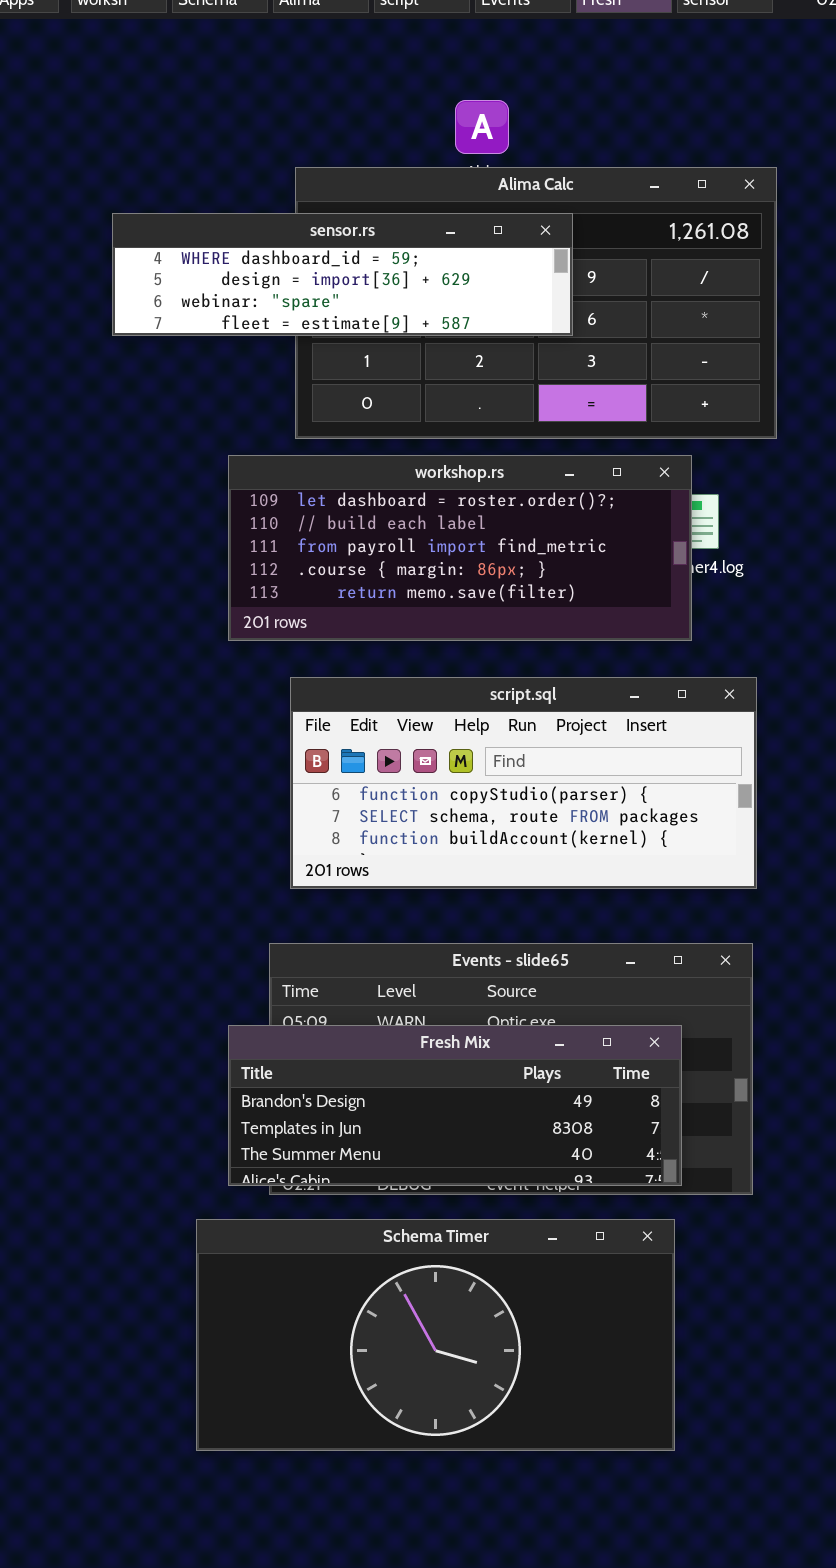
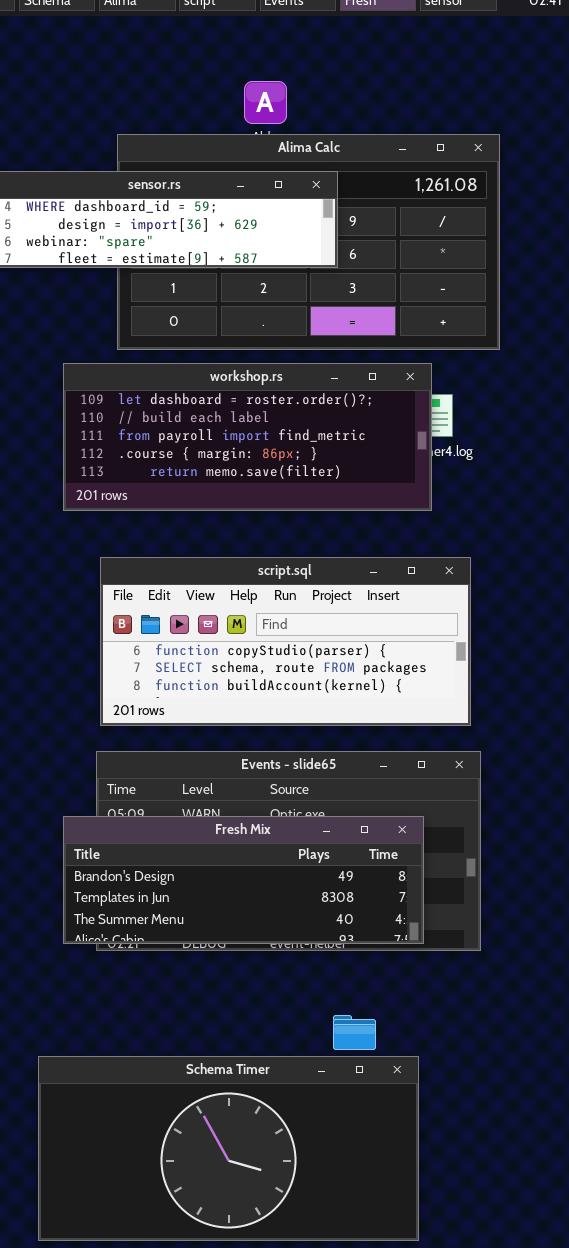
script.sql: [290,677,757,889] -> [100,557,471,726], moved
Schema Timer: [196,1219,675,1451] -> [38,1056,419,1241], moved

